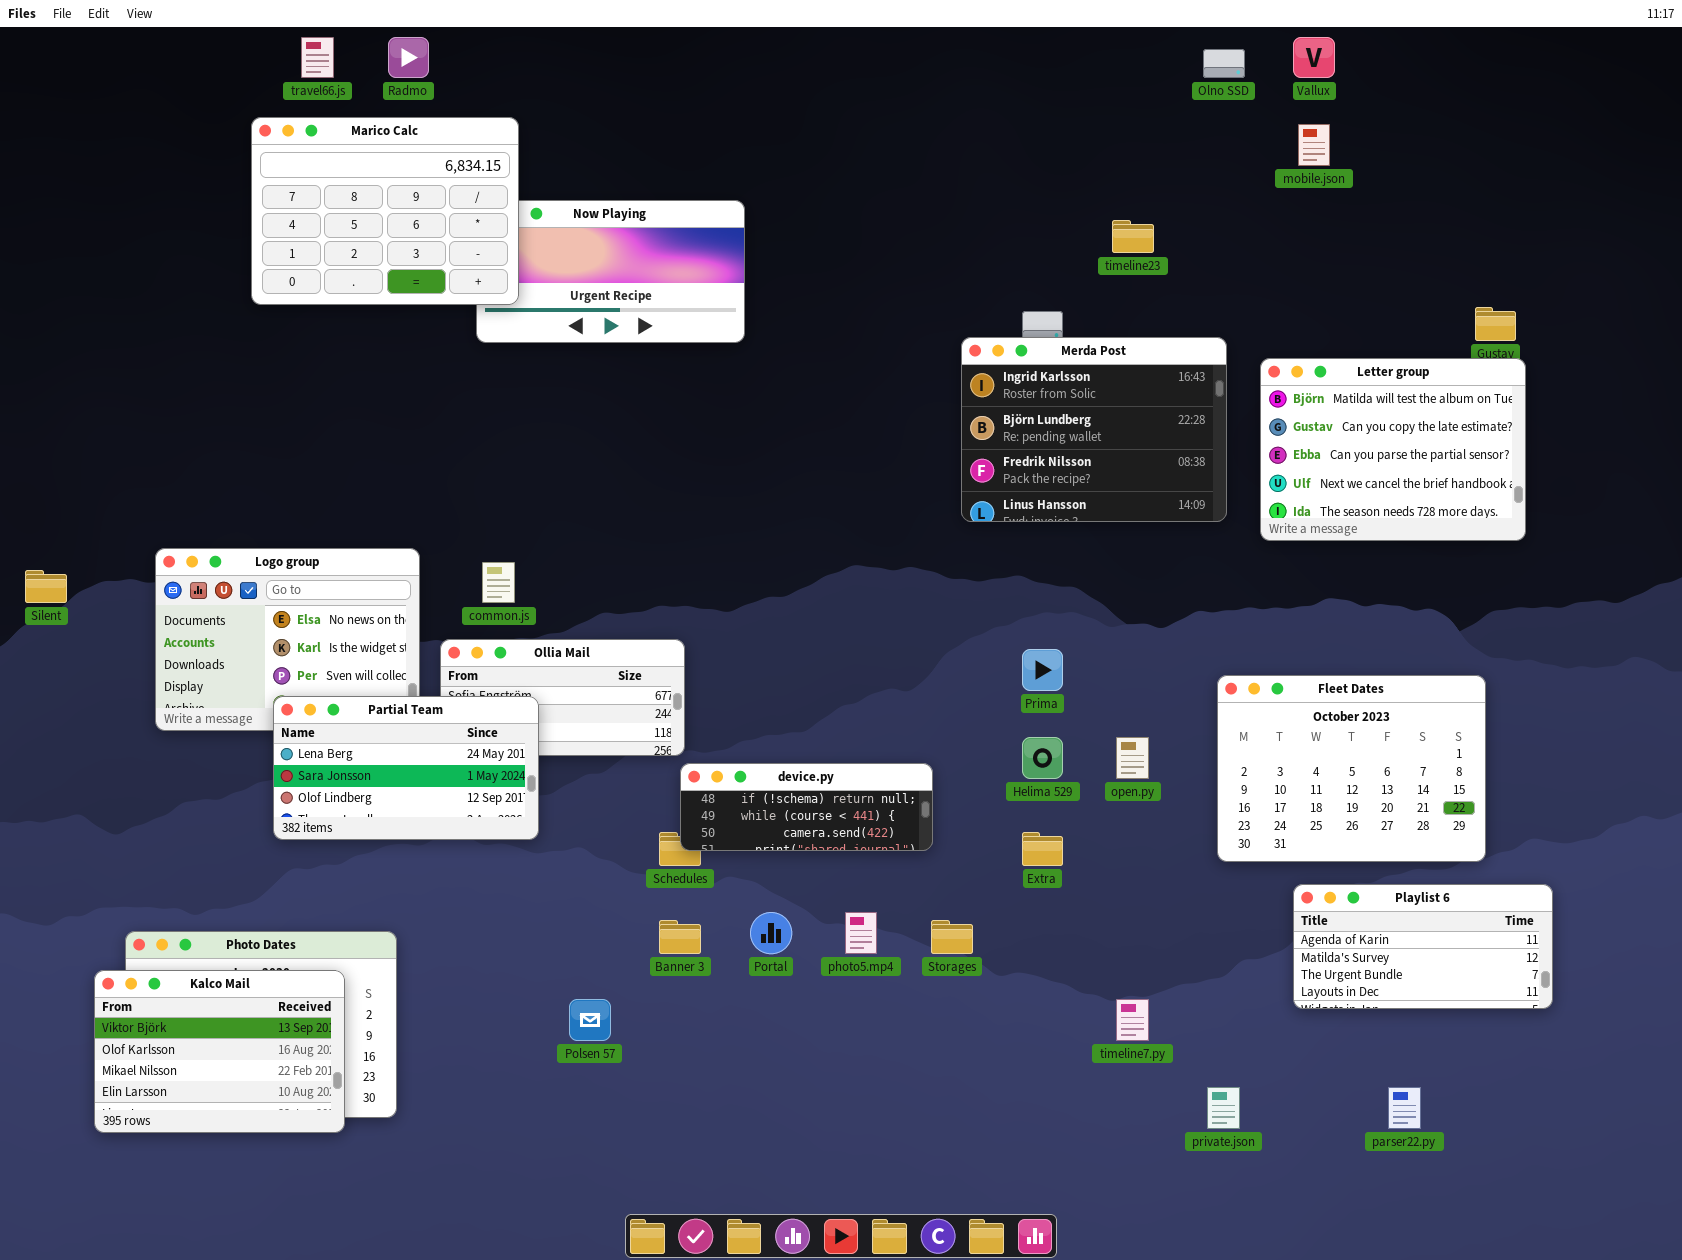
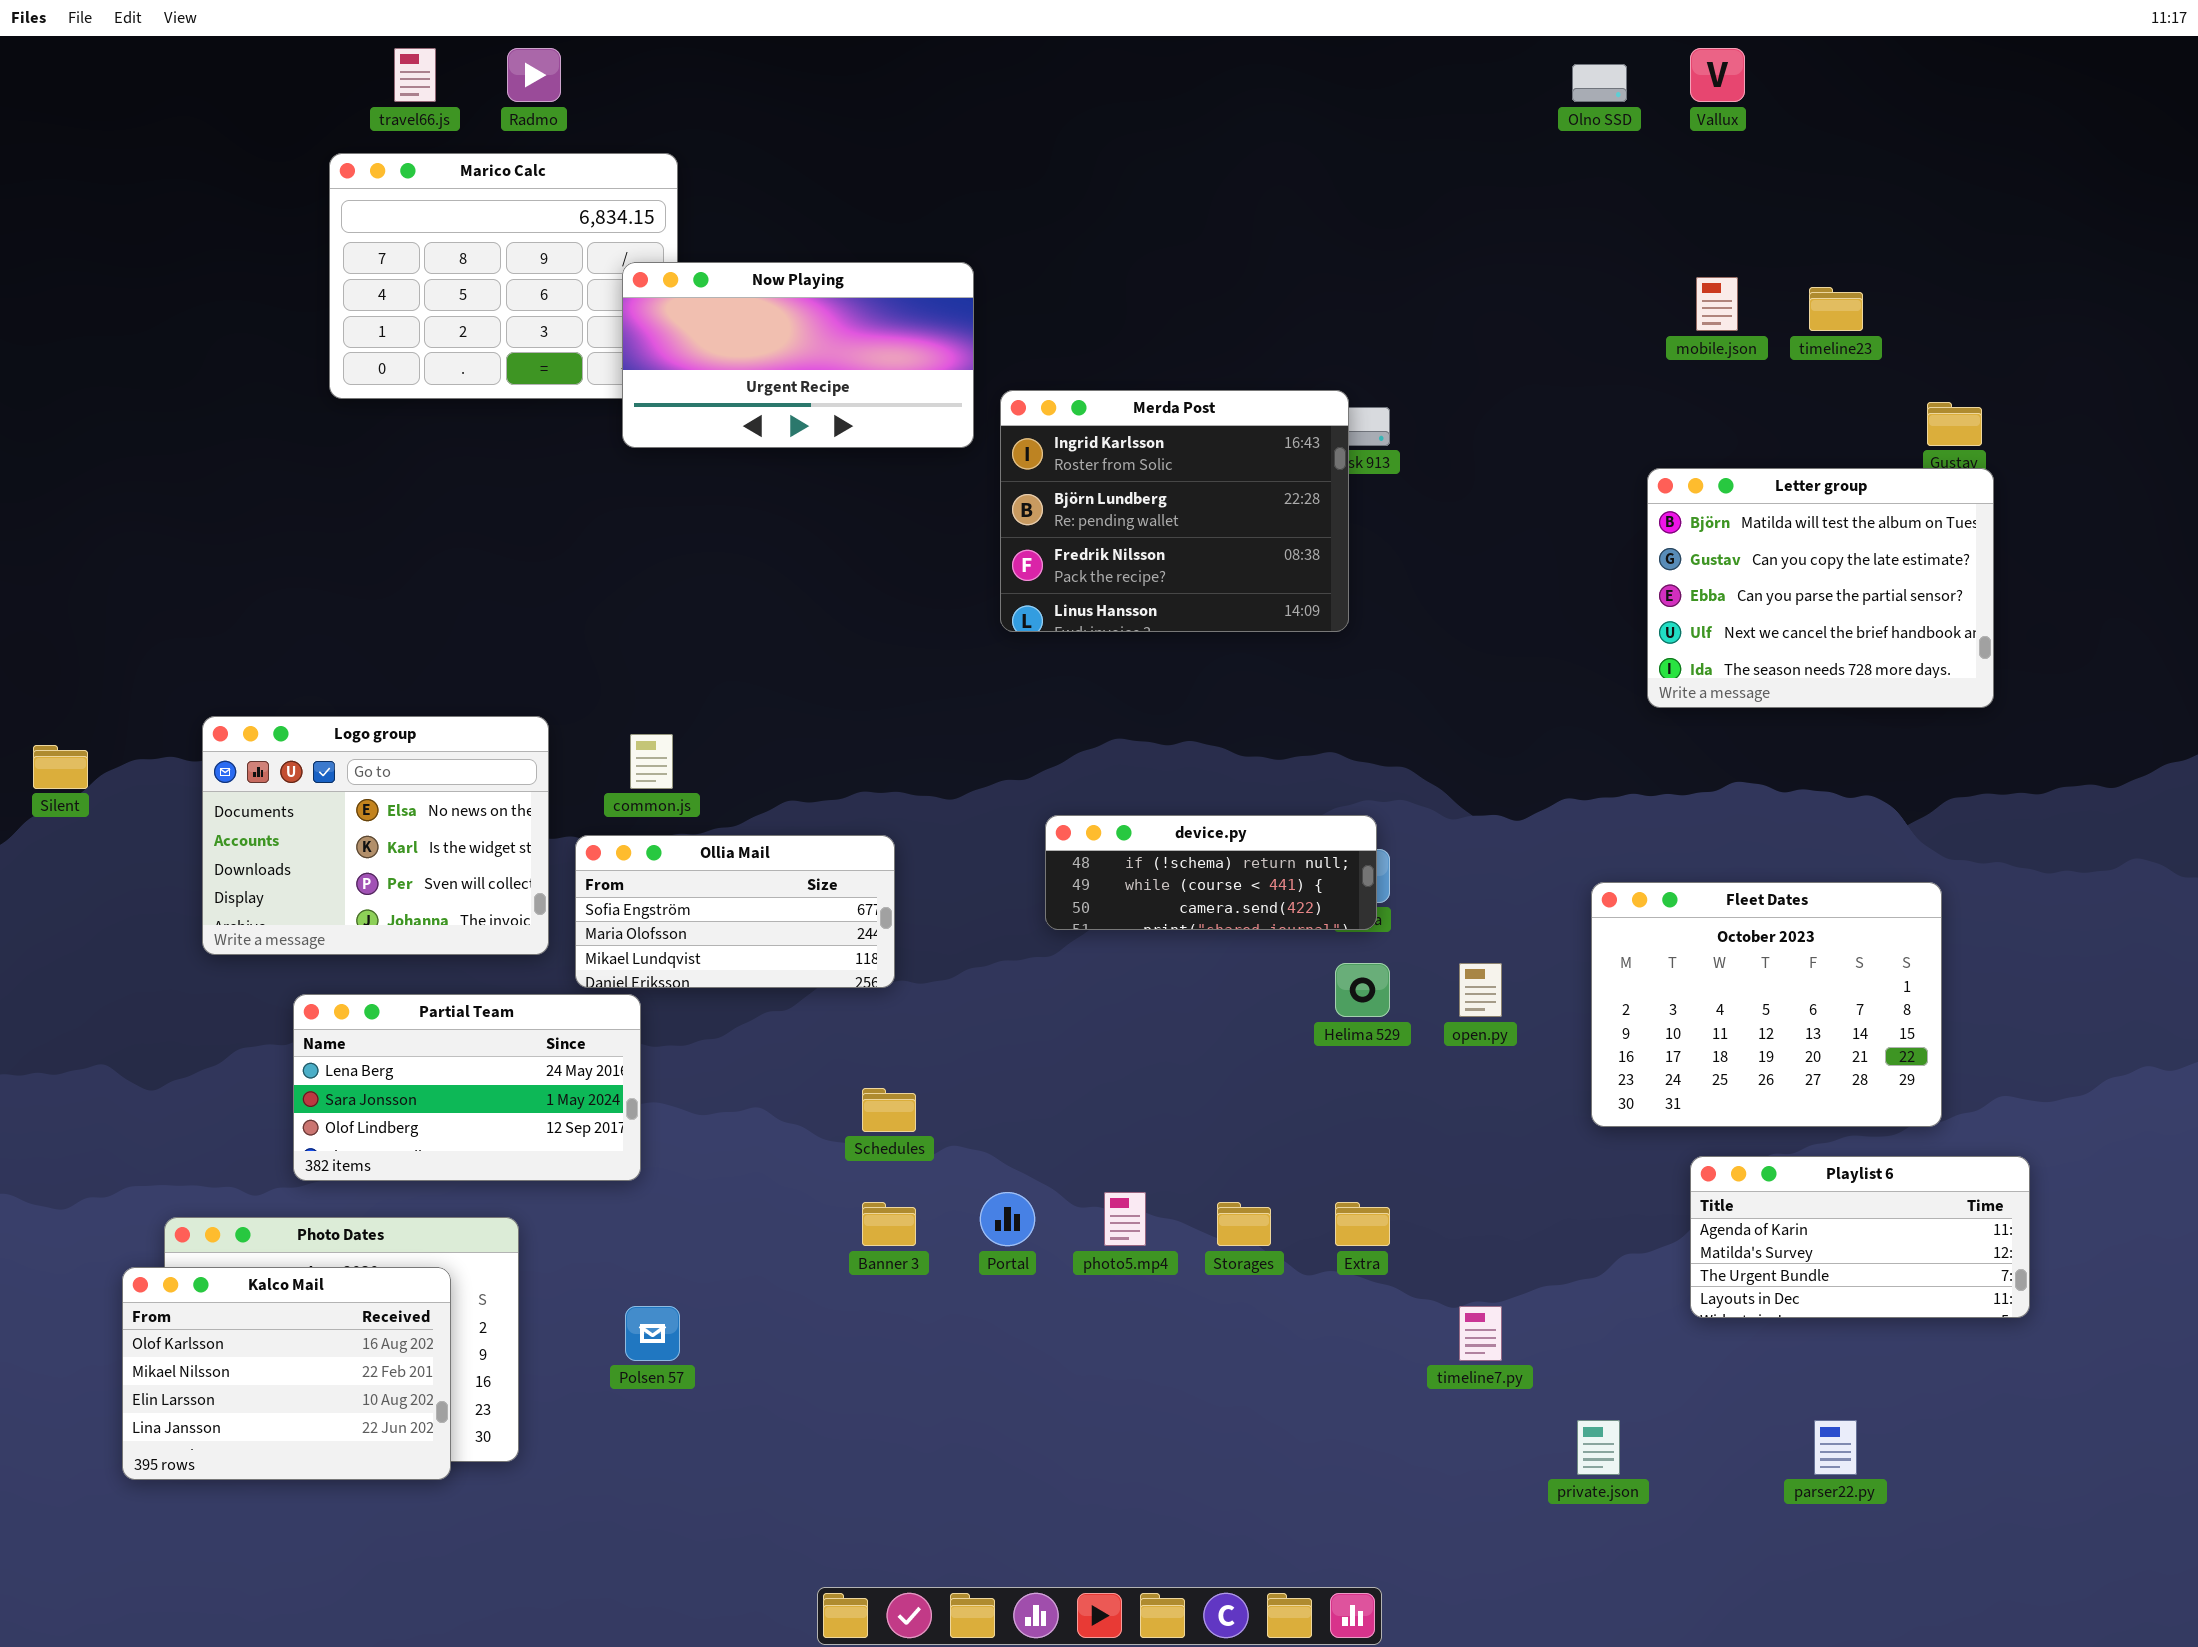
mobile.json: [1298,124,1330,166] -> [1696,277,1738,331], moved
Now Playing: [476,200,745,343] -> [622,262,974,448], raised
timeline23: [1112,220,1154,253] -> [1809,287,1863,331], moved
Merda Post: [961,337,1227,522] -> [1000,390,1349,632], moved
Partial Team: [273,696,539,840] -> [293,994,641,1181], moved
device.py: [680,763,933,851] -> [1045,815,1377,930], moved
Extra: [1022,832,1063,866] -> [1335,1202,1390,1246], moved
Kalco Mail: [94,970,345,1133] -> [122,1267,451,1480], scrolled down 1 row
Polsen 57: [569,999,611,1041] -> [625,1306,680,1361], moved

